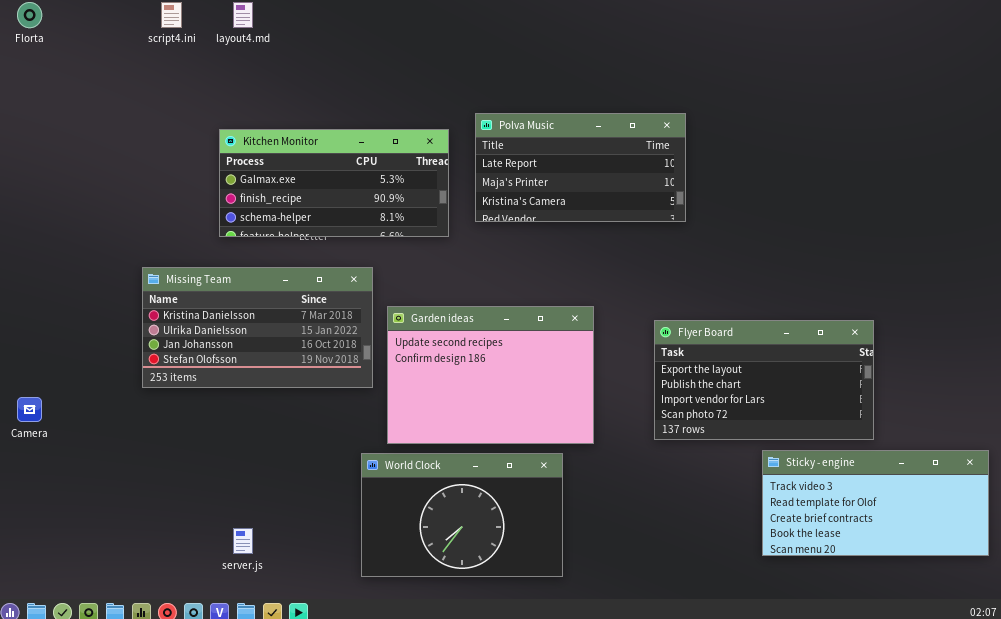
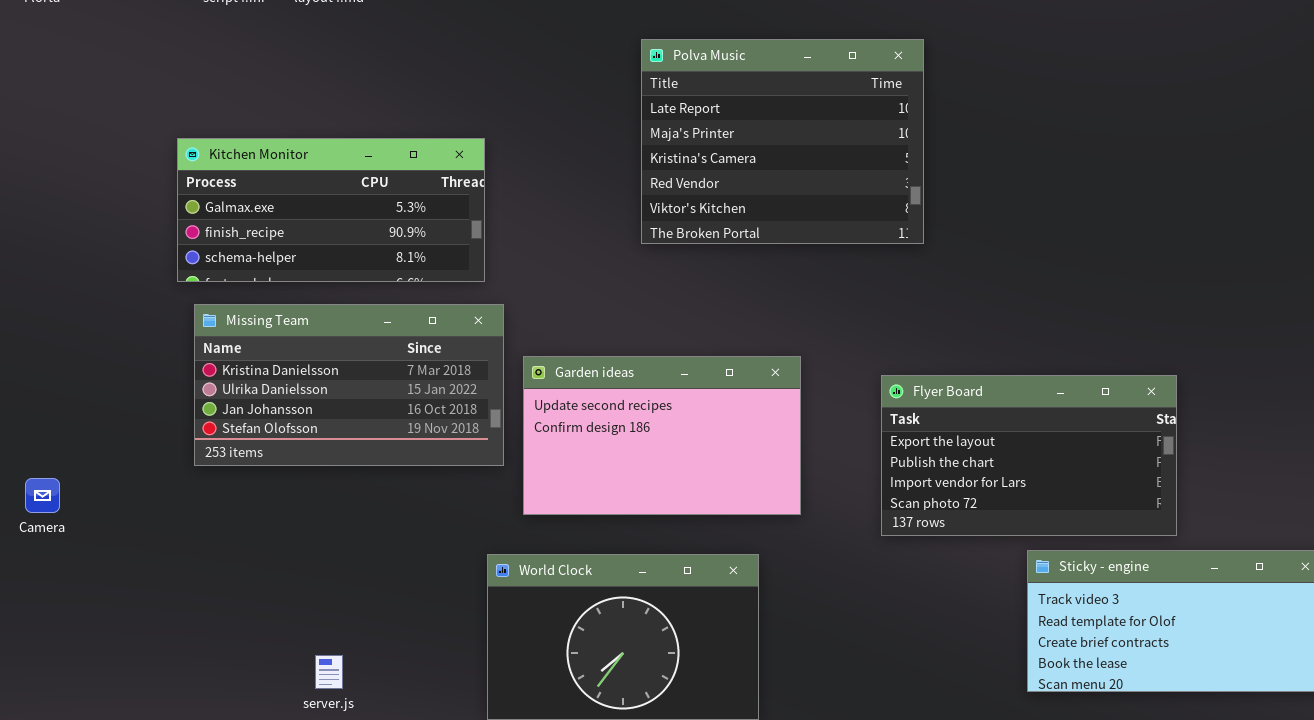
Polva Music: [475,113,686,222] -> [641,39,924,244], resized
Kitchen Monitor: [219,129,449,237] -> [177,138,485,282], moved
Garden ideas: [387,306,594,444] -> [523,356,801,515], resized

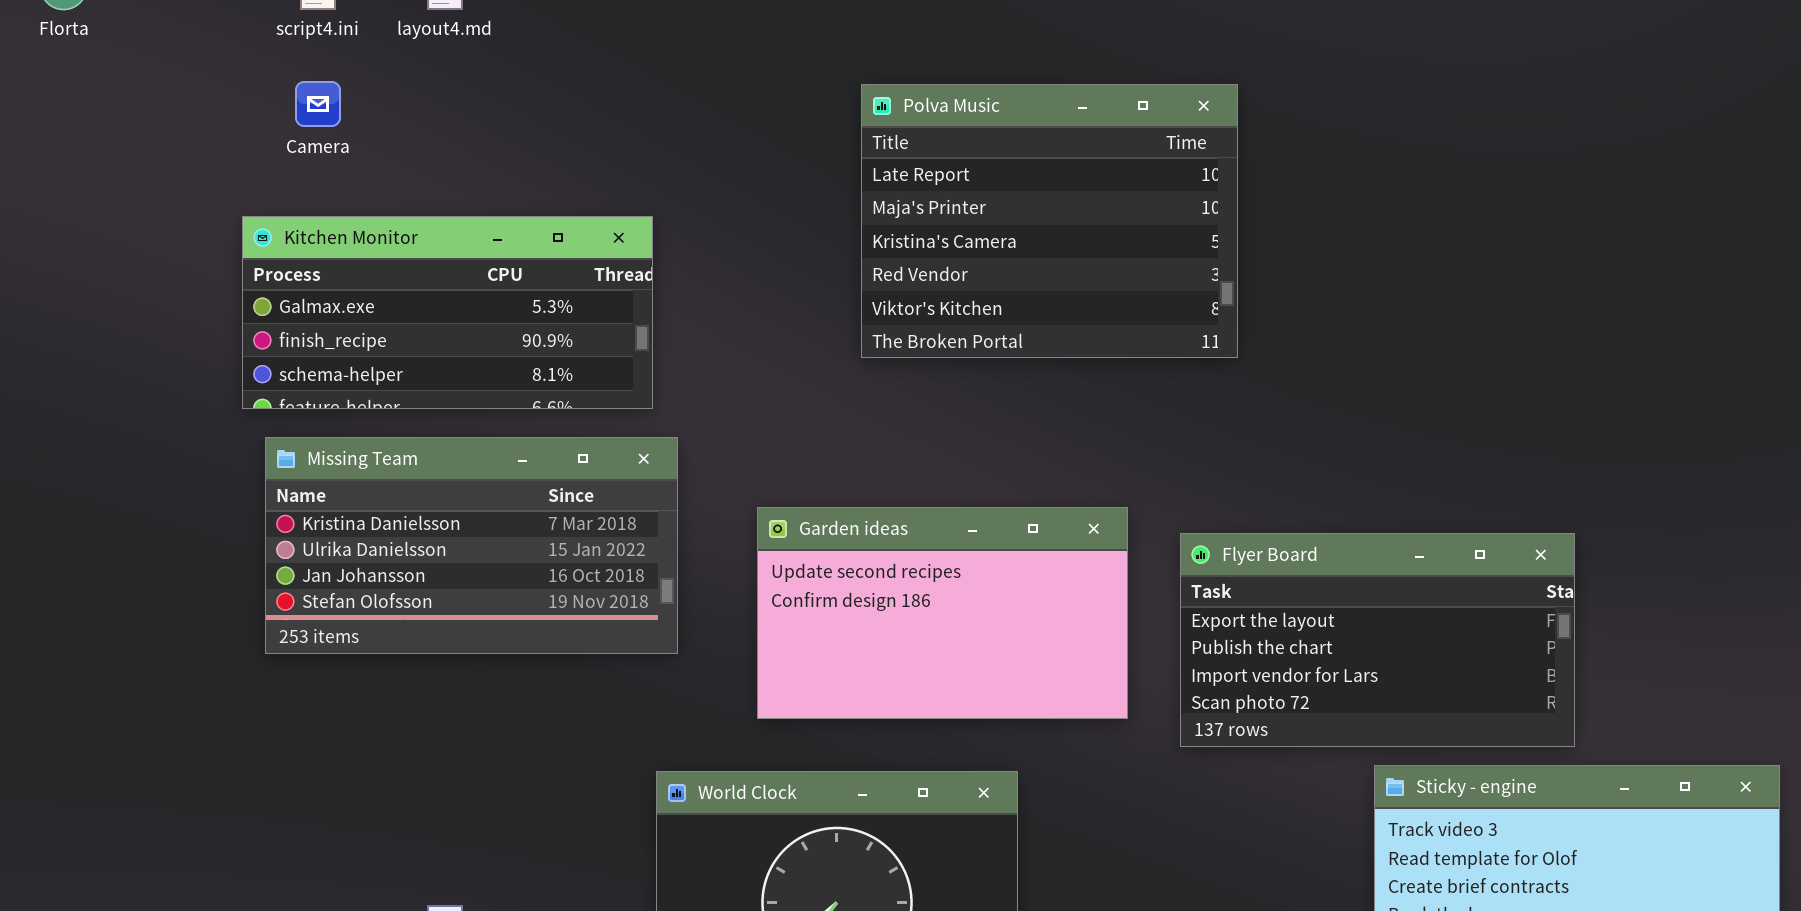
Garden ideas: [523,356,801,515] -> [757,507,1128,719], moved
Camera: [25,478,60,513] -> [295,81,341,127], moved

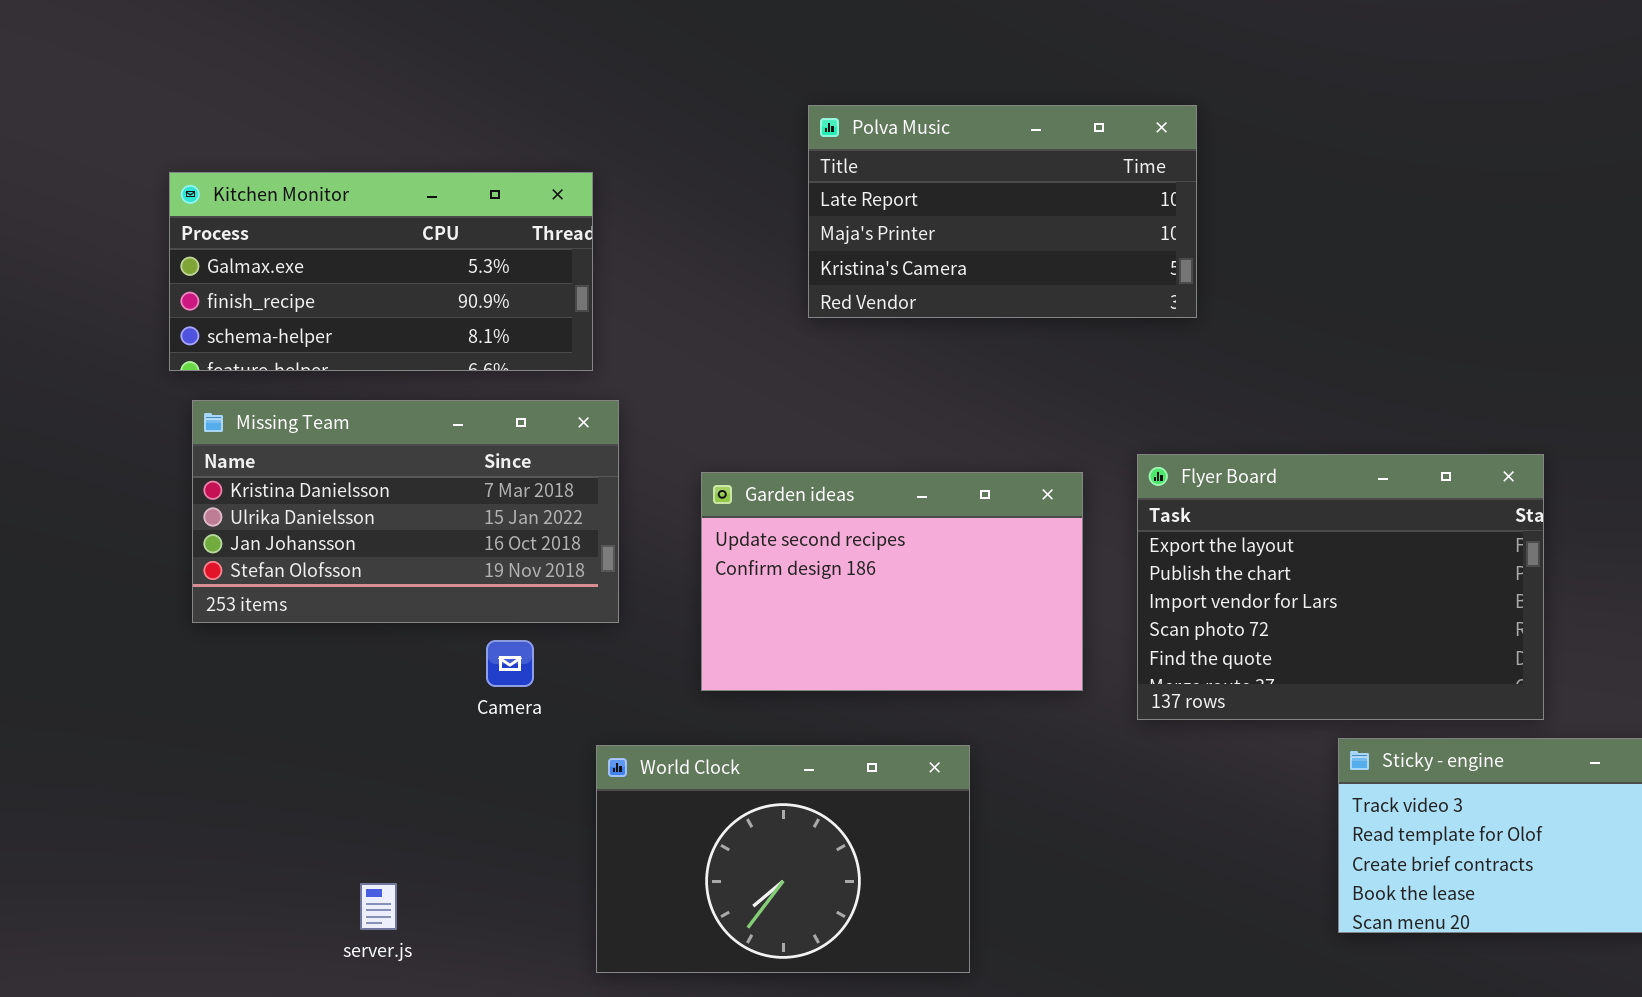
Camera: [295,81,341,127] -> [486,640,534,687], moved
Polva Music: [861,84,1238,358] -> [808,105,1197,318], resized
Flyer Board: [1180,533,1575,747] -> [1137,454,1544,720], resized

